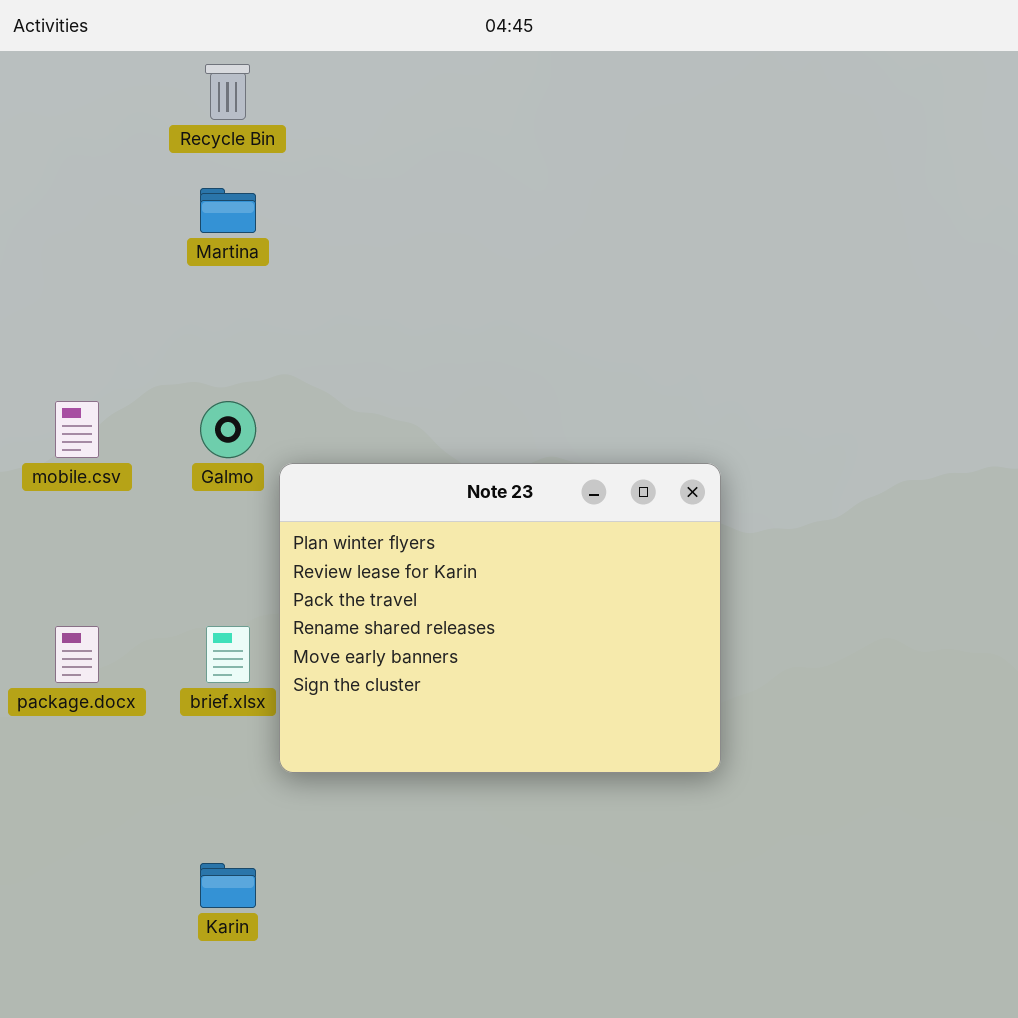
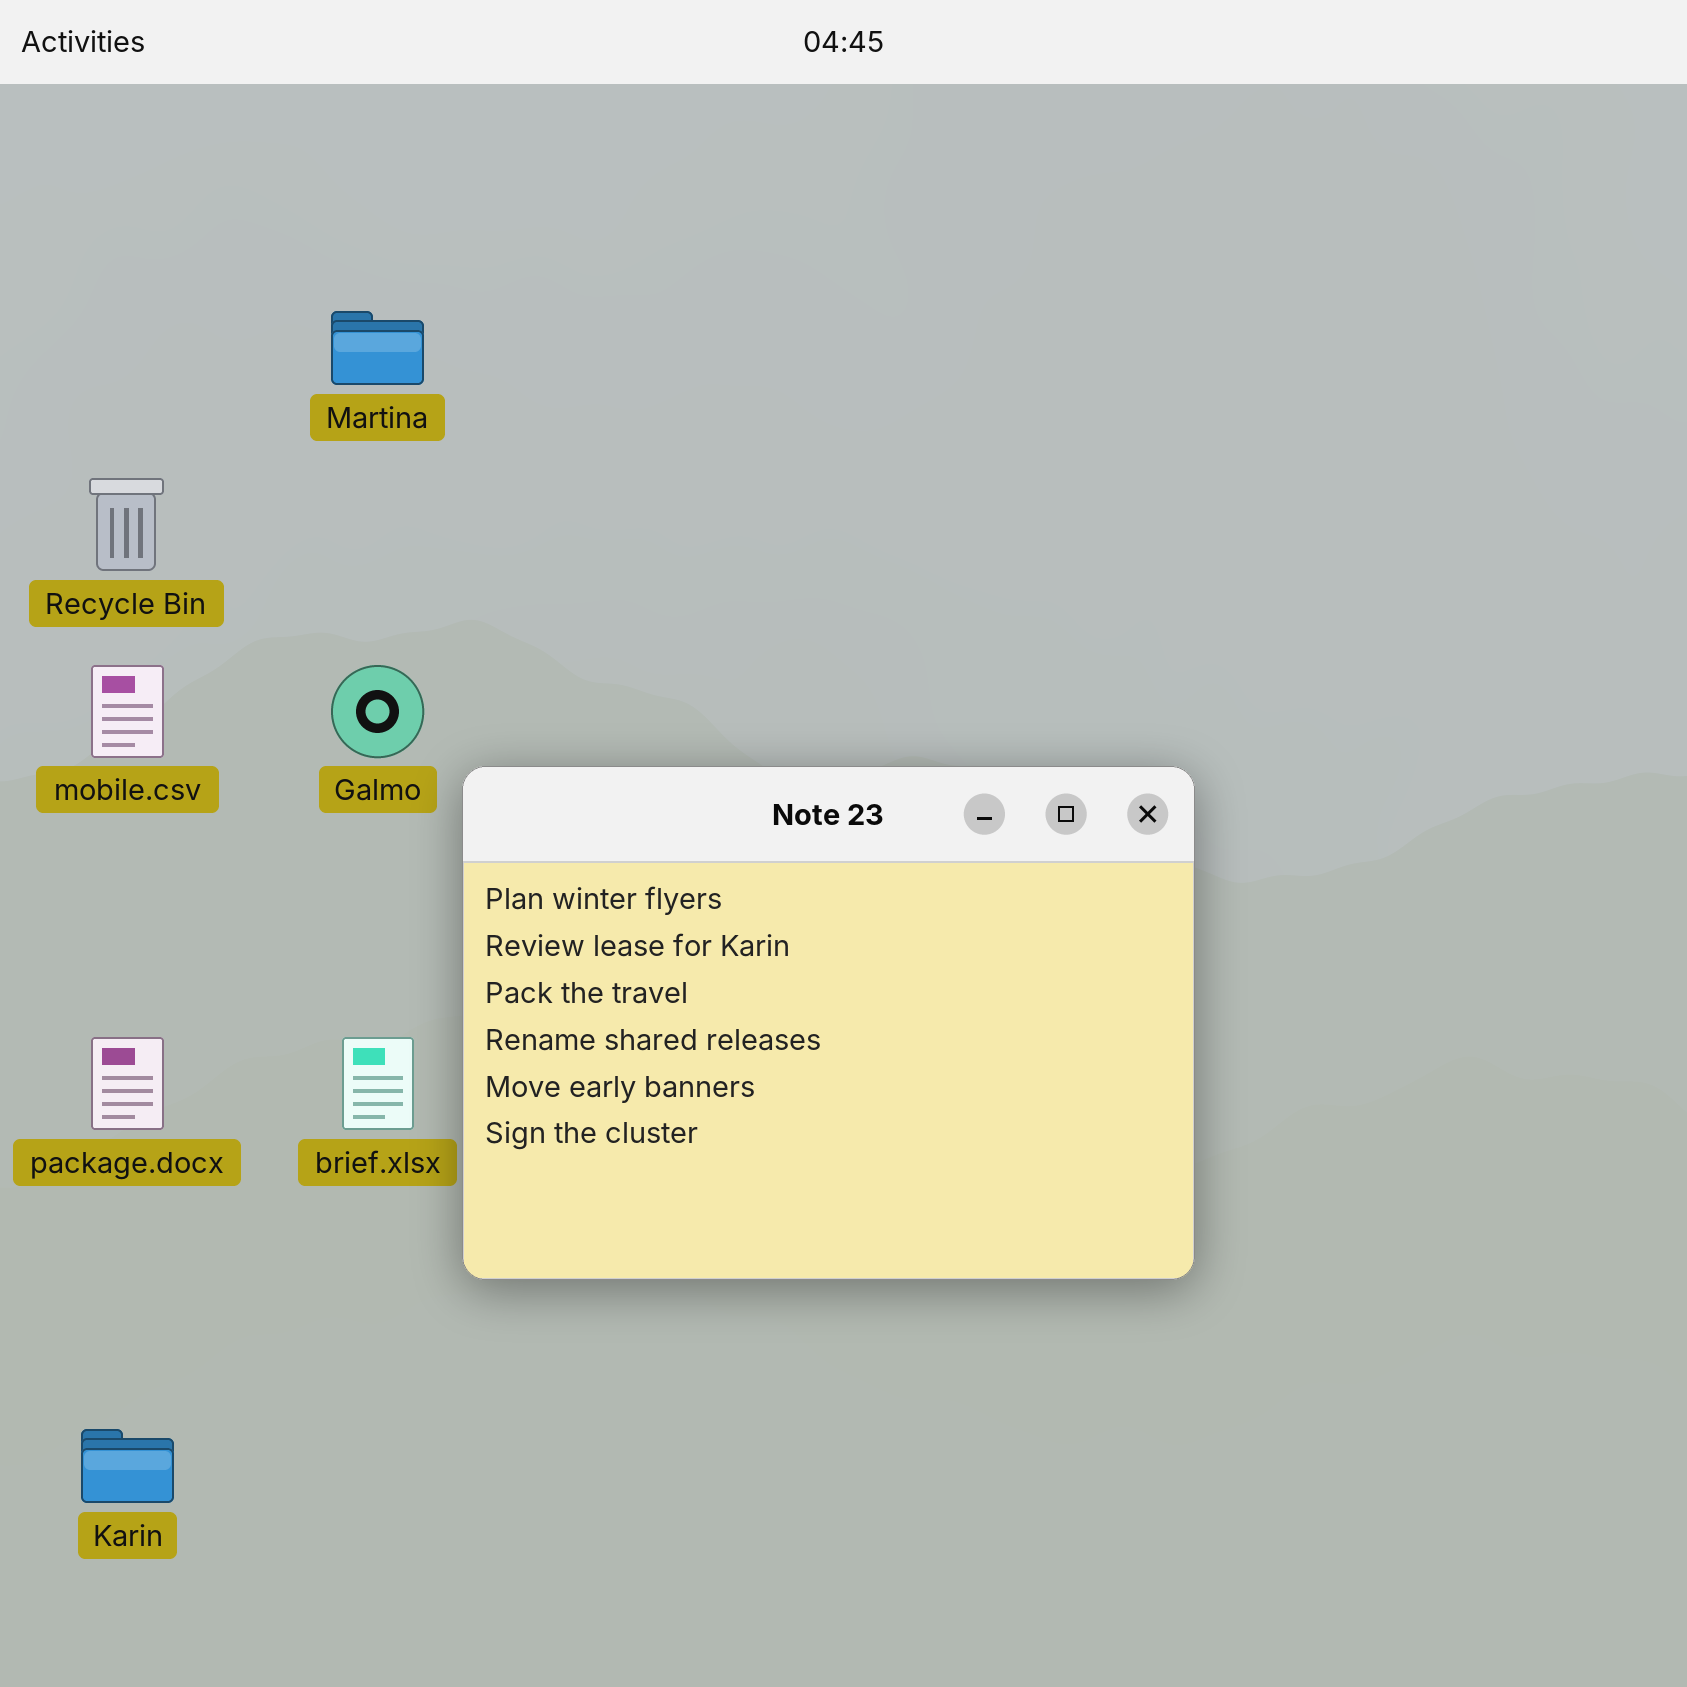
Recycle Bin: [205,64,250,120] -> [89,478,164,571], moved
Karin: [200,863,256,908] -> [81,1429,174,1503], moved

